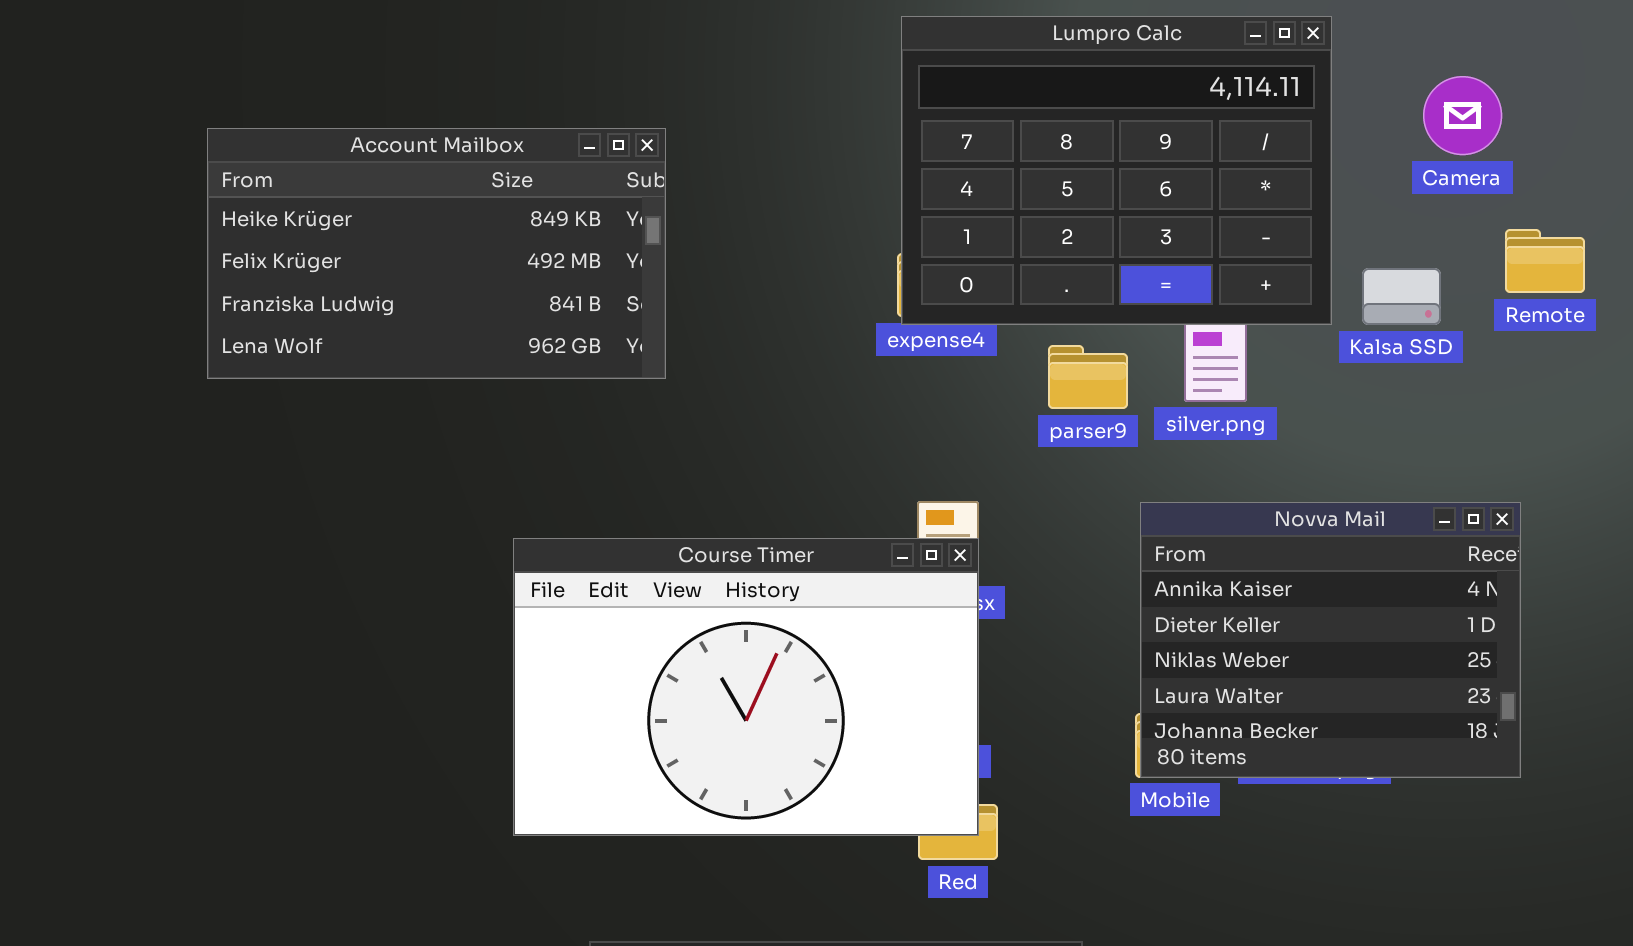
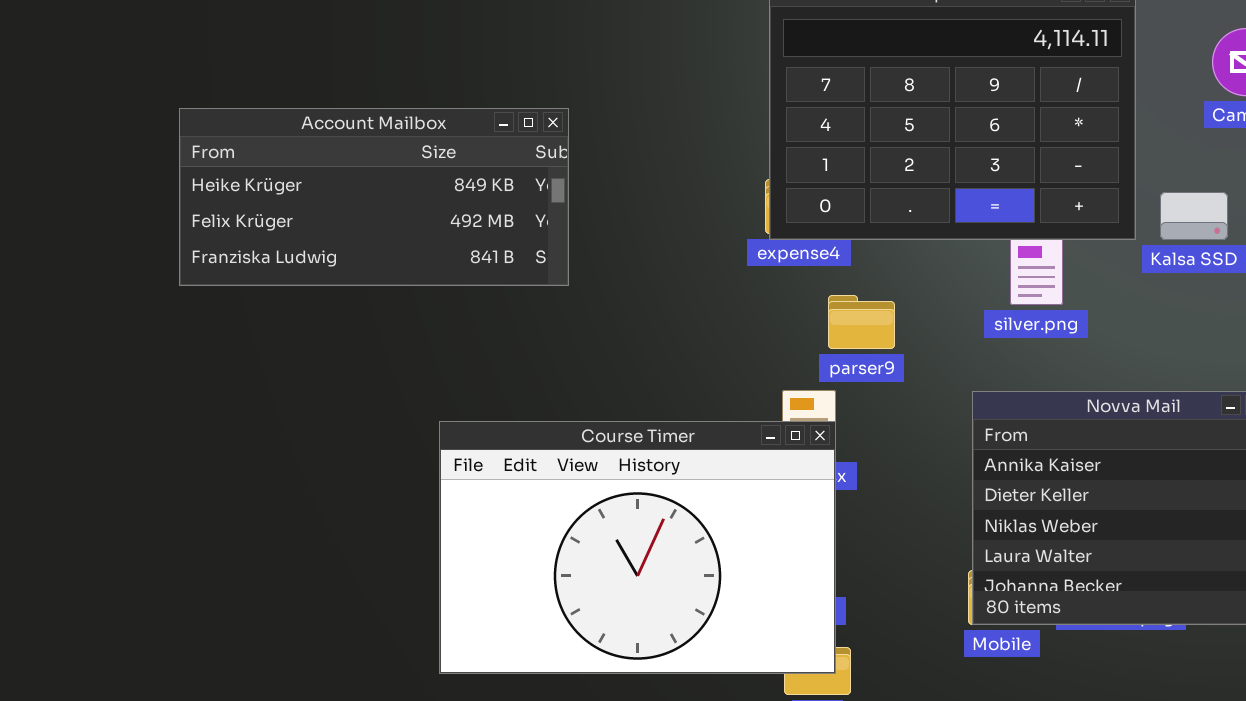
Account Mailbox: [207,128,666,379] -> [179,108,569,286], resized
parser9: [1048,345,1128,409] -> [828,295,895,349], moved

